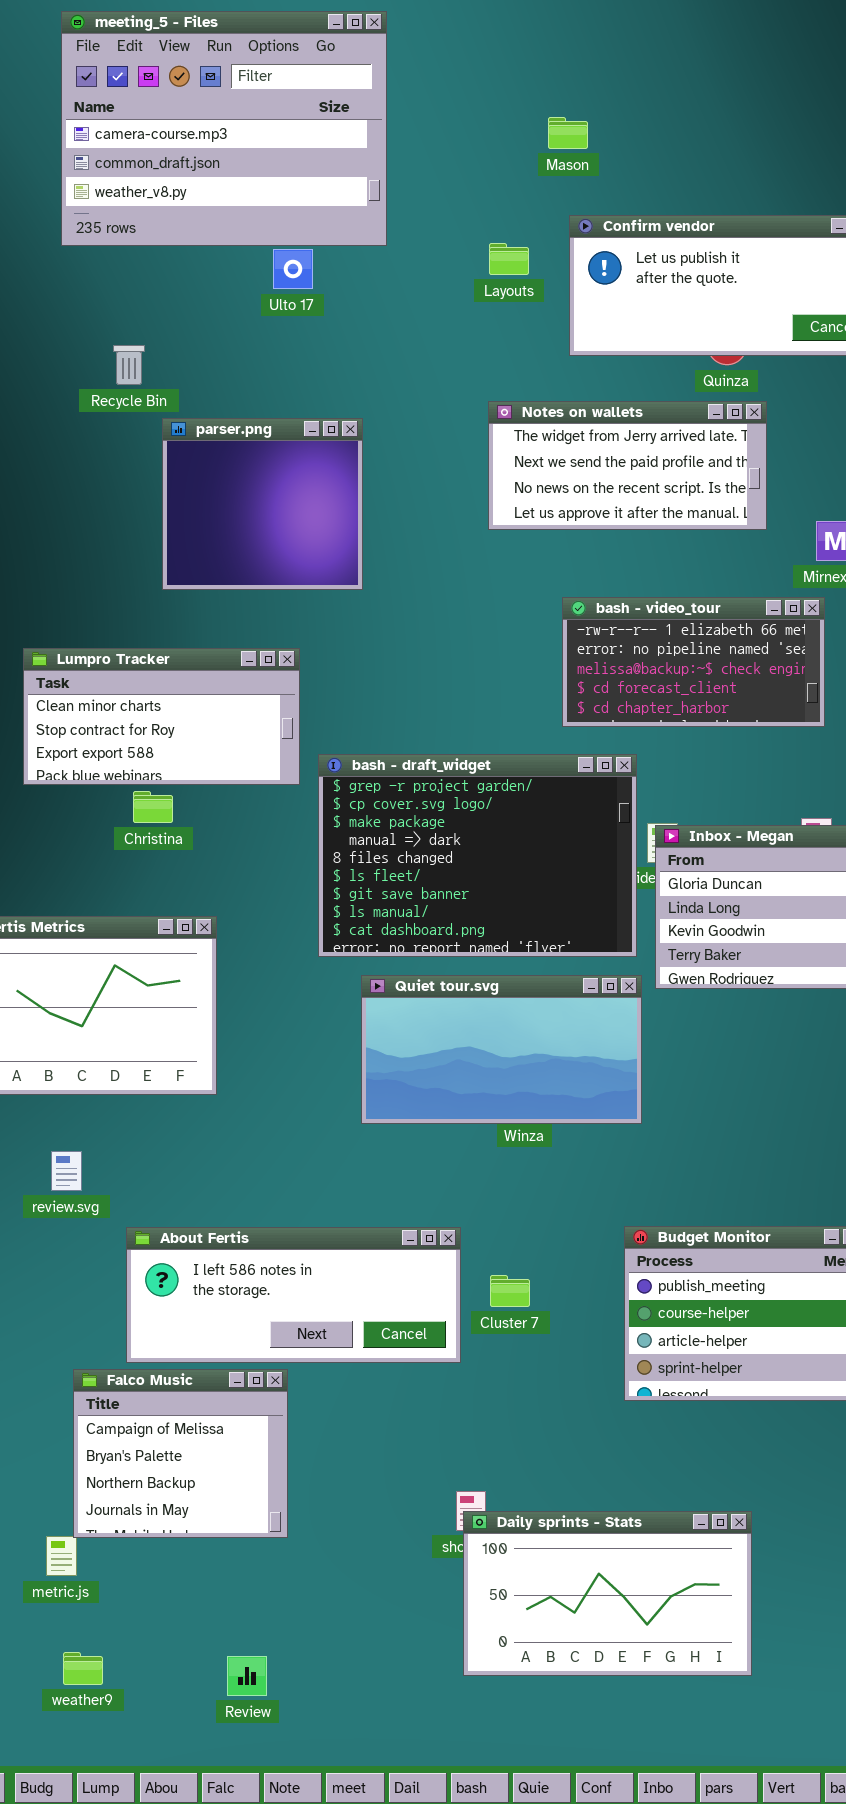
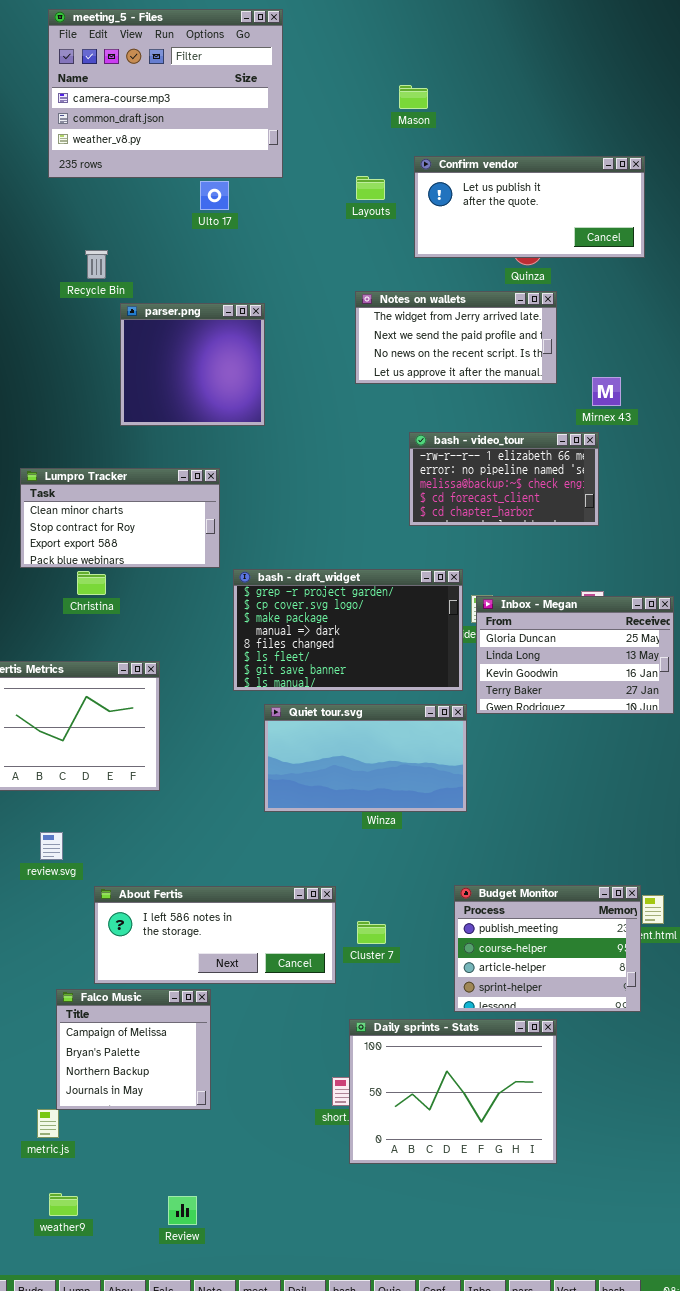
bash - draft_widget: [318,754,637,957] -> [233,569,463,691], resized
Christina: [133,791,173,823] -> [77,571,106,595], moved
Daily sprints - Stats: [463,1511,752,1676] -> [349,1019,557,1164], moved, resized

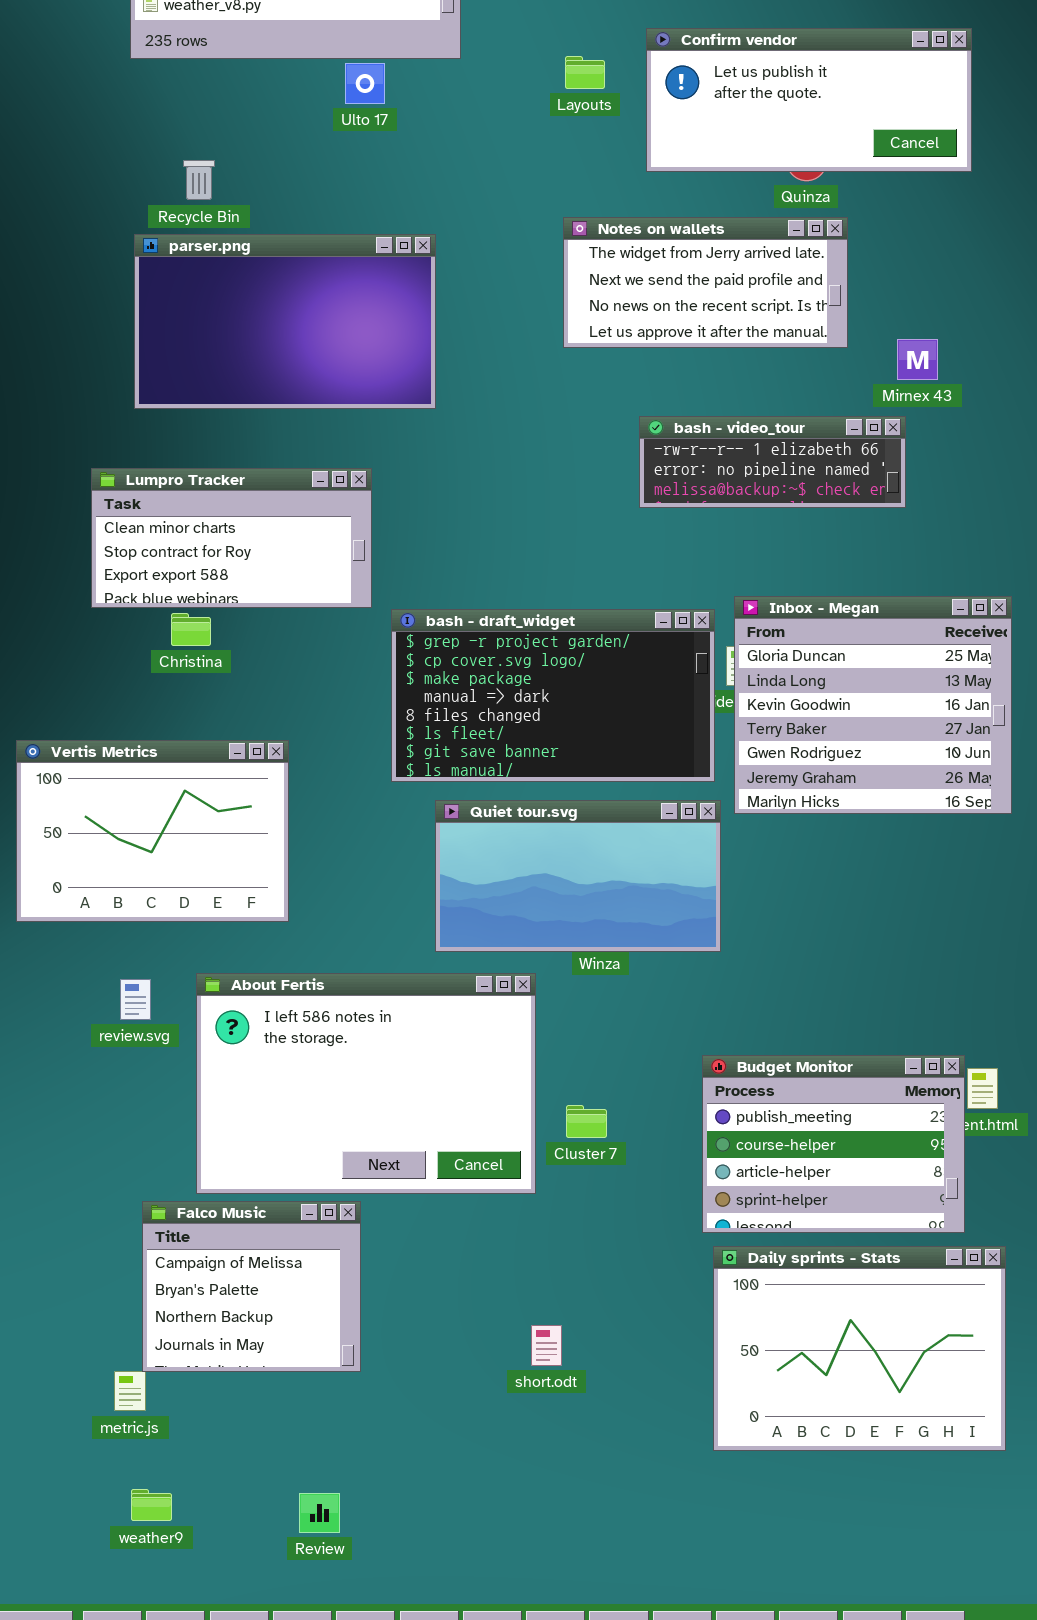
parser.png: [120,303,265,426] -> [134,234,436,409], resized
bash - video_tour: [409,432,599,526] -> [639,416,906,508], resized
Inbox - Megan: [476,596,674,714] -> [734,596,1012,814], resized
About Fertis: [94,886,336,984] -> [196,973,536,1194], resized
Daily sprints - Stats: [349,1019,557,1164] -> [713,1246,1006,1451], moved

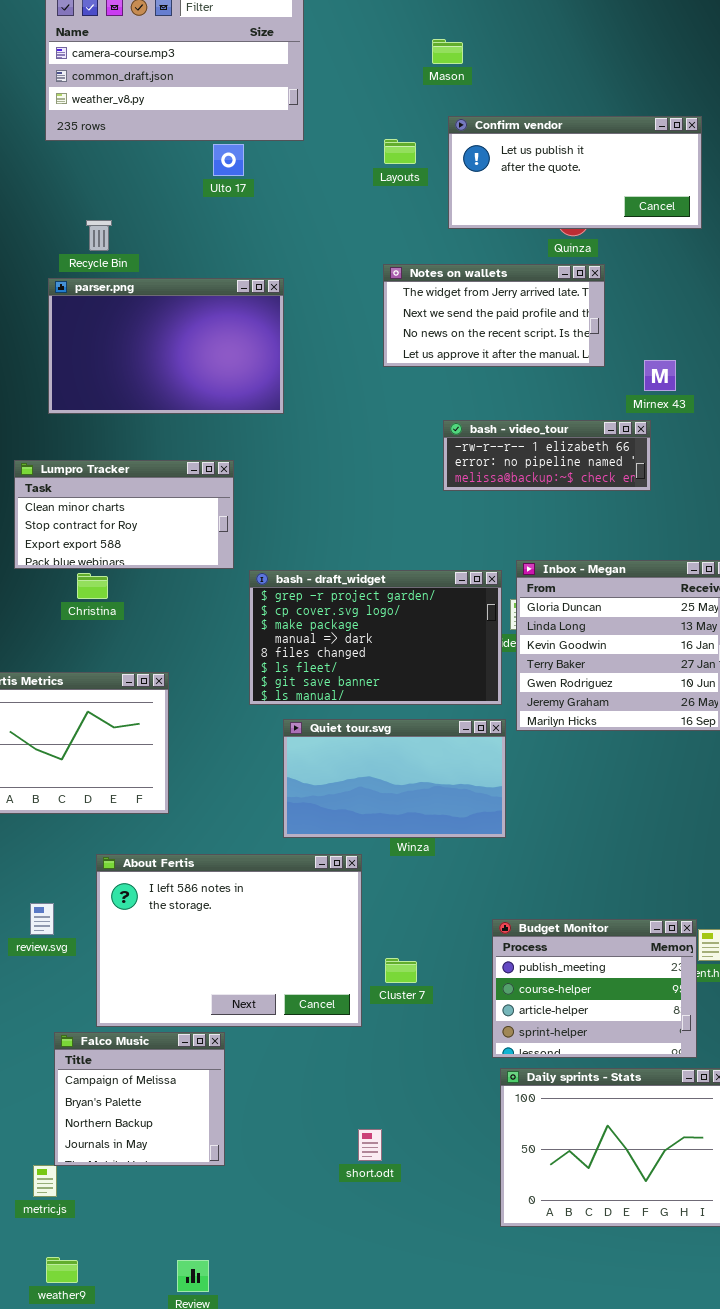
review.svg: [120,979,151,1020] -> [30,903,54,935], moved

